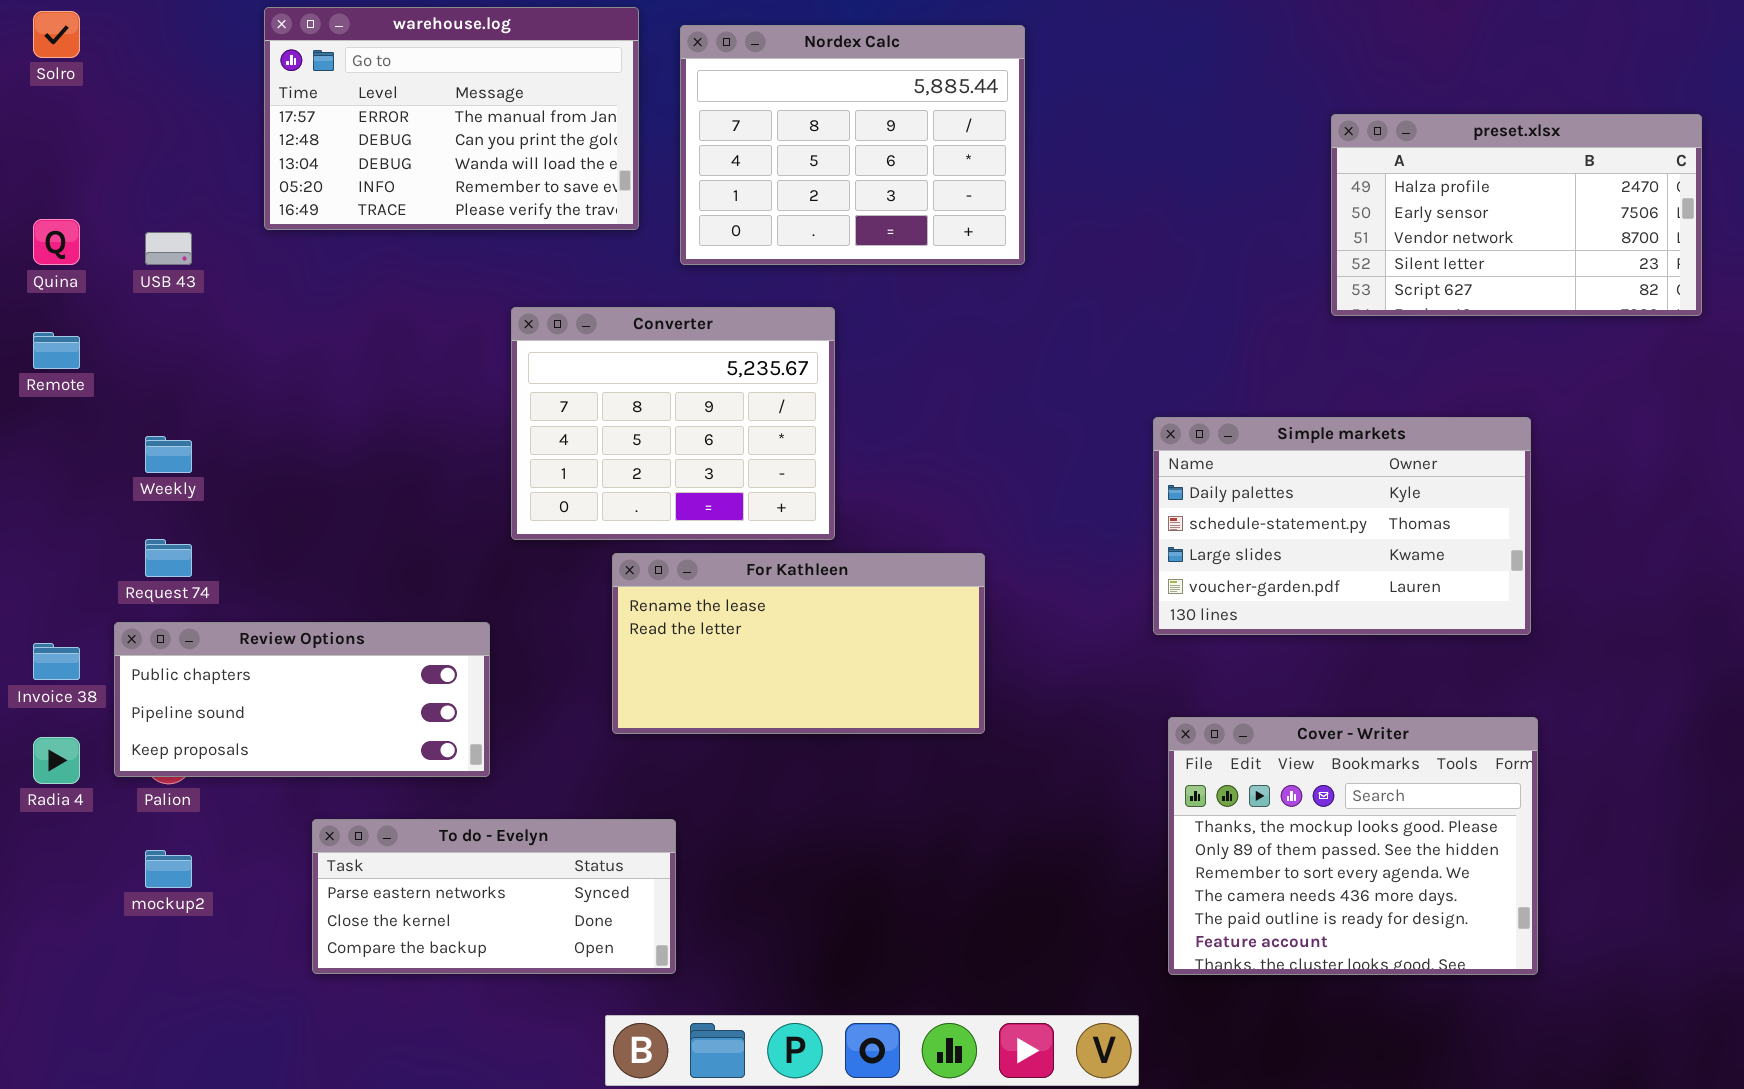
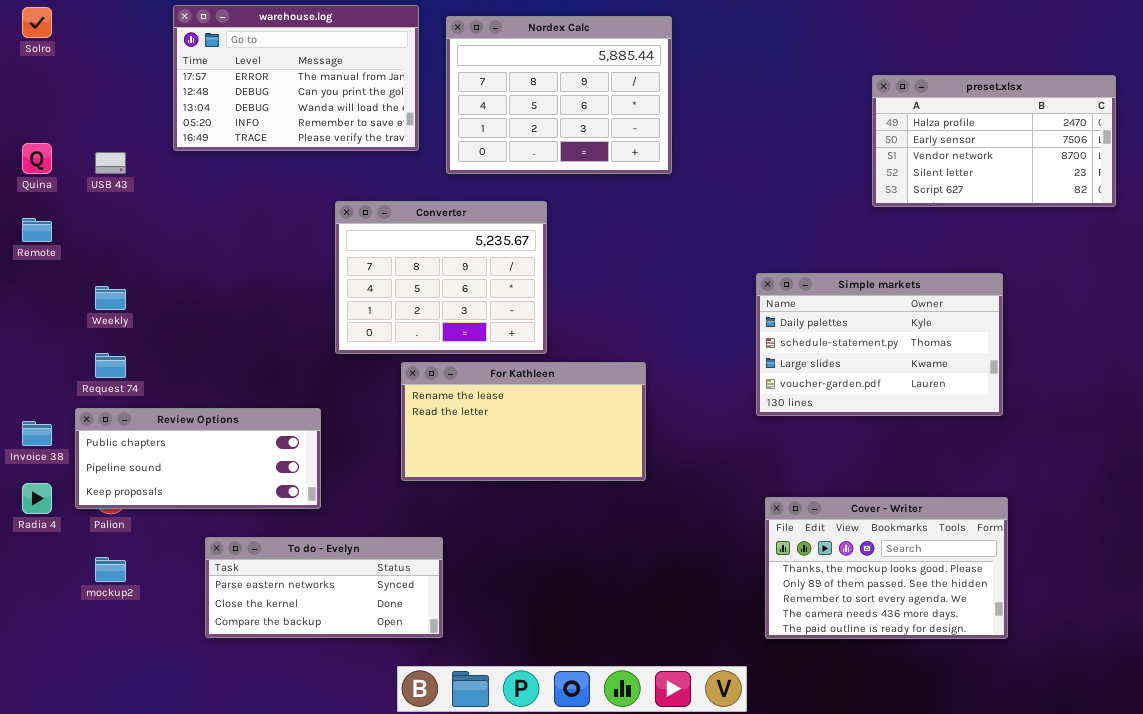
Cover - Writer: [1168,717,1538,975] -> [765,497,1008,639], resized

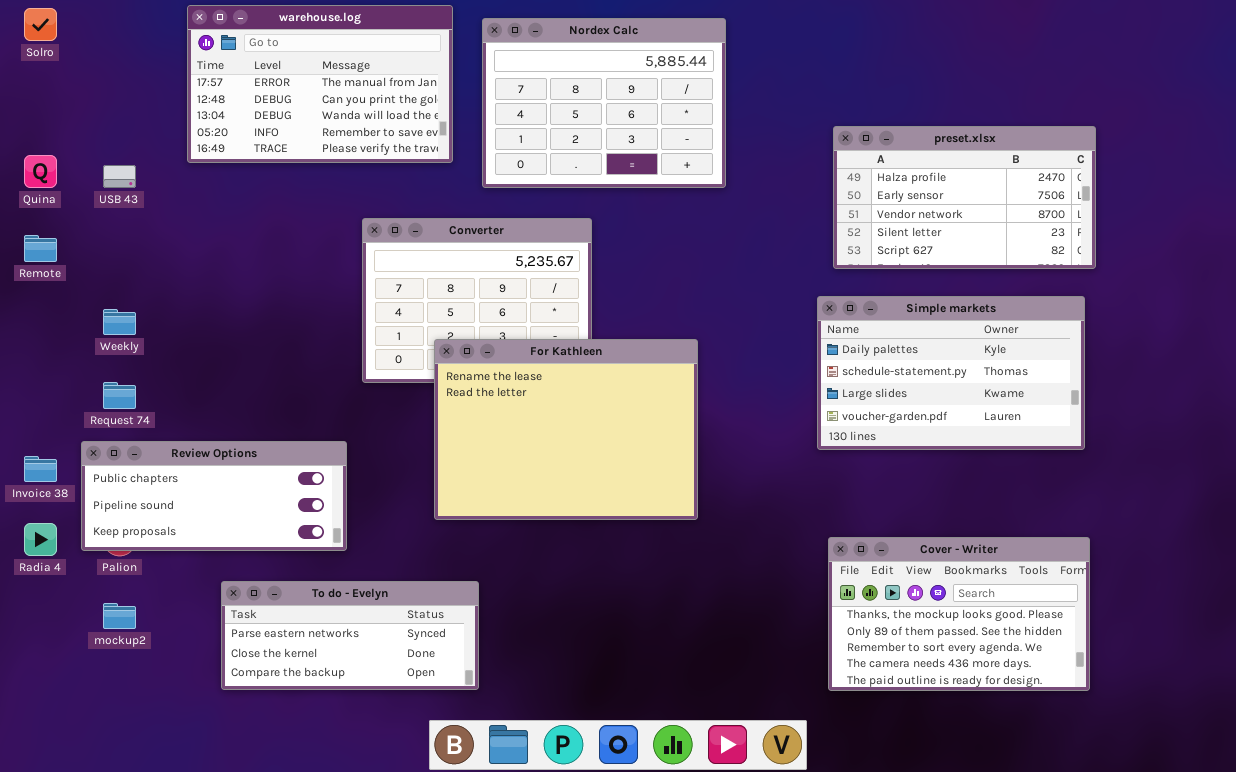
preset.xlsx: [872,75,1116,207] -> [833,126,1096,269], moved
For Kathleen: [401,362,646,481] -> [434,339,698,520], resized

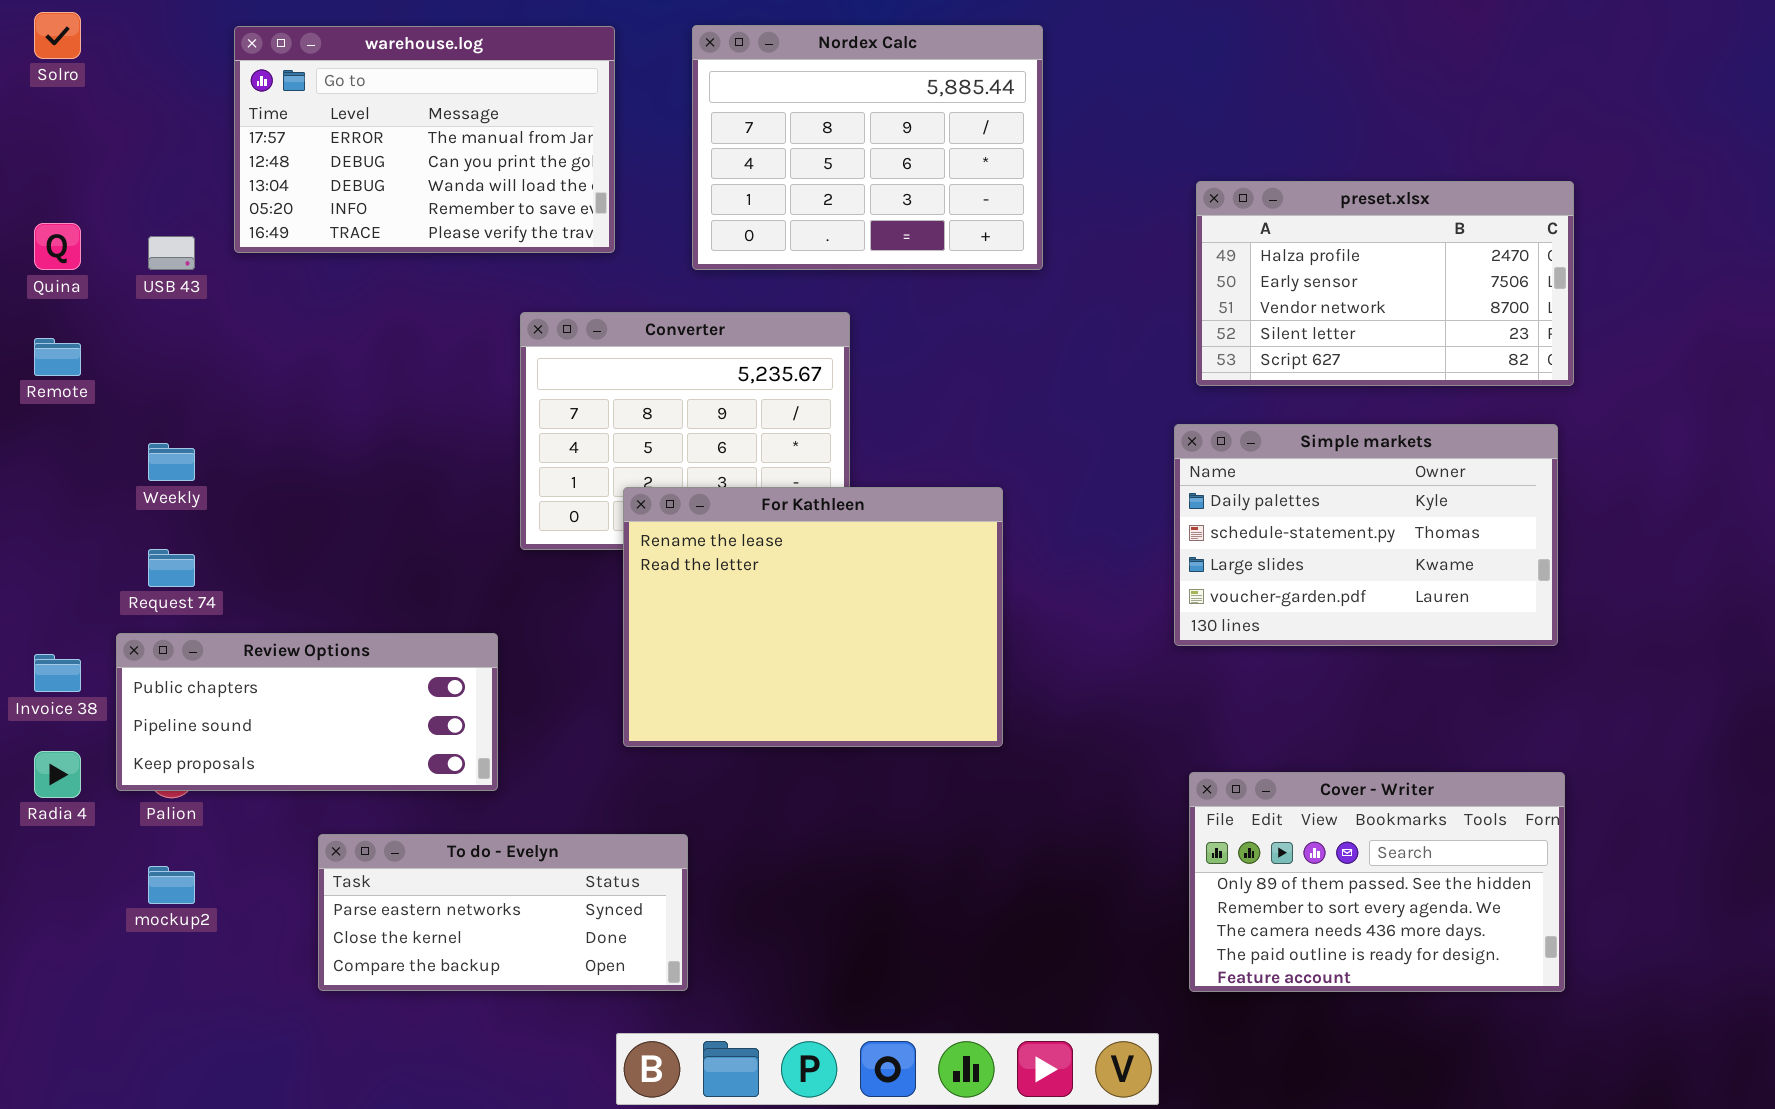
warehouse.log: [187,5,453,163] -> [234,26,615,253], moved
Cover - Writer: [828,537,1090,691] -> [1189,772,1565,992], scrolled down 1 row

